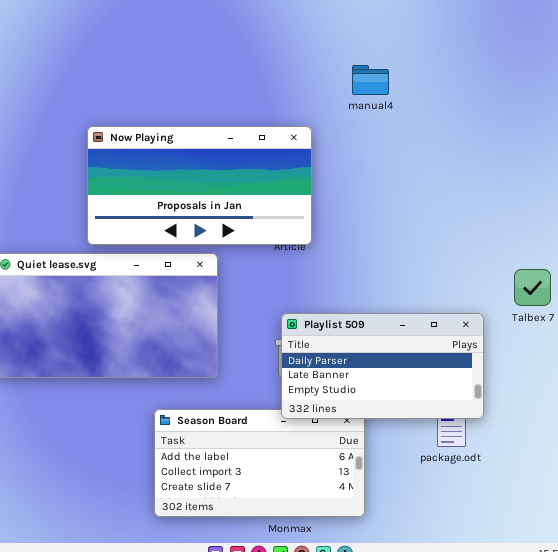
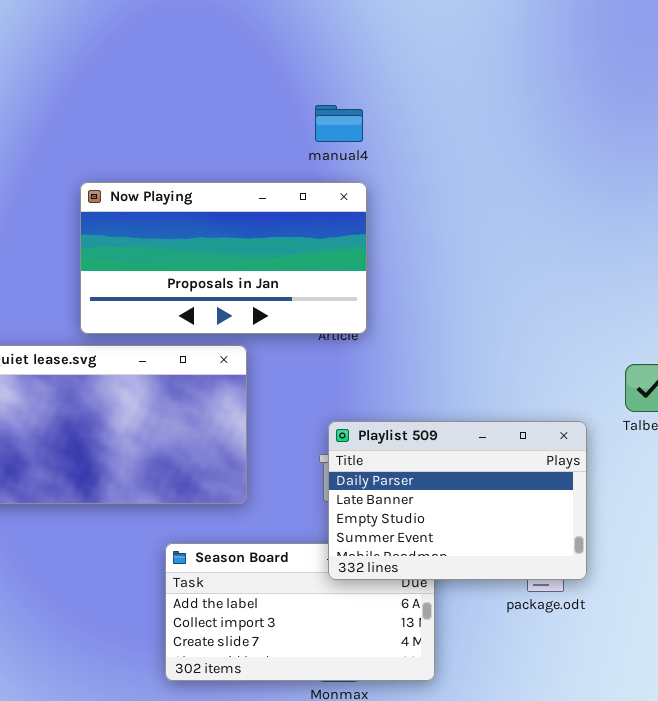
manual4: [352,65,389,95] -> [315,105,363,142], moved
Playlist 509: [281,313,484,419] -> [328,421,587,580], resized

